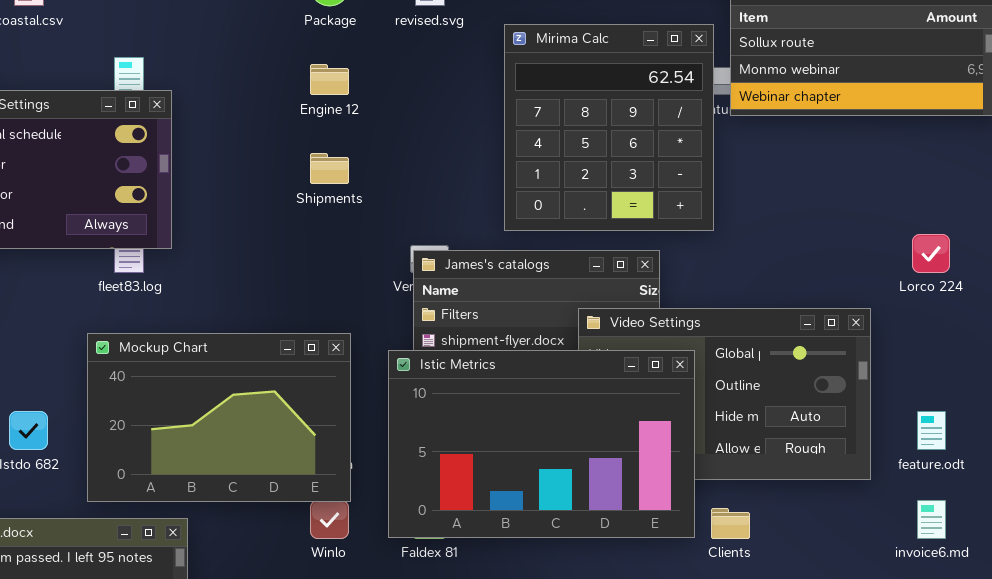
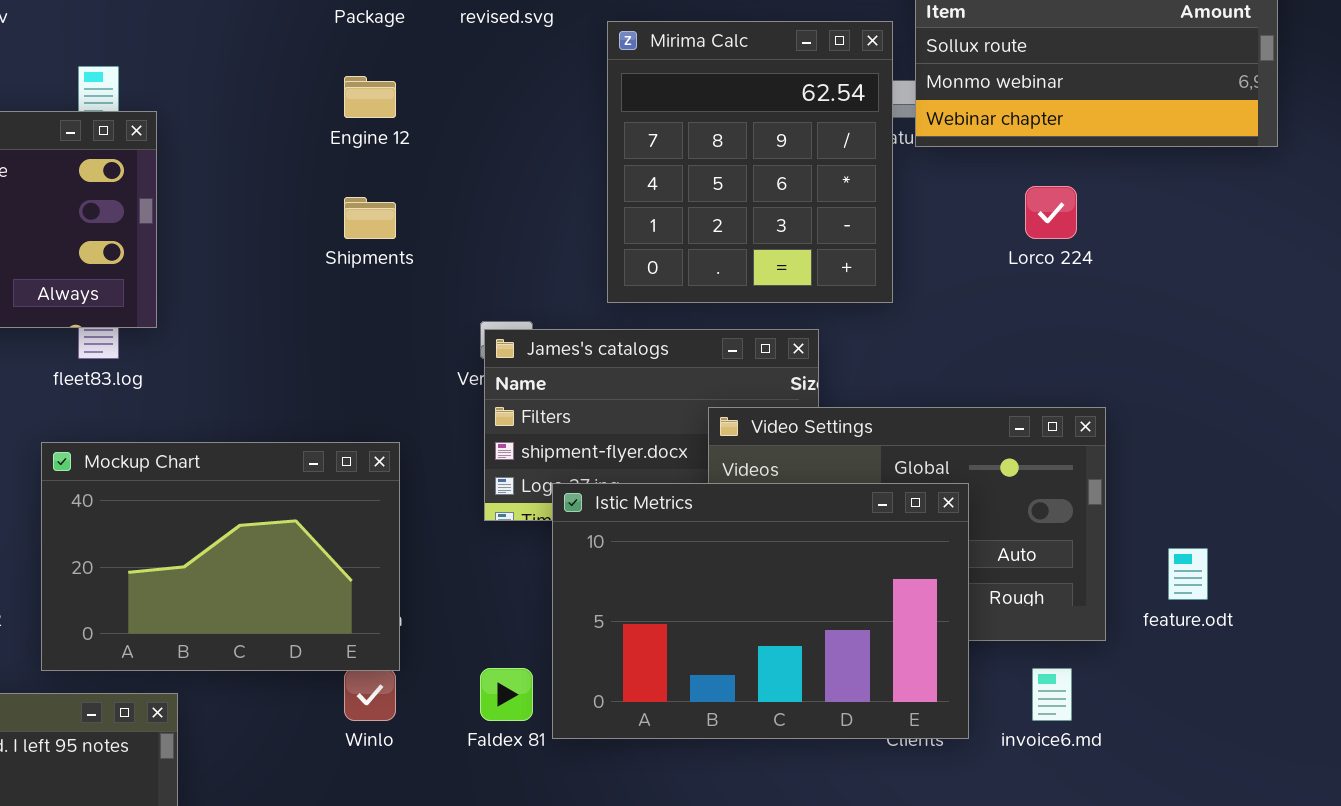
Lorco 224: [912,234,950,273] -> [1025,186,1077,239], moved
Istic Metrics: [388,350,695,538] -> [552,483,969,739], moved
invoice6.md: [917,500,946,539] -> [1032,668,1072,721], moved

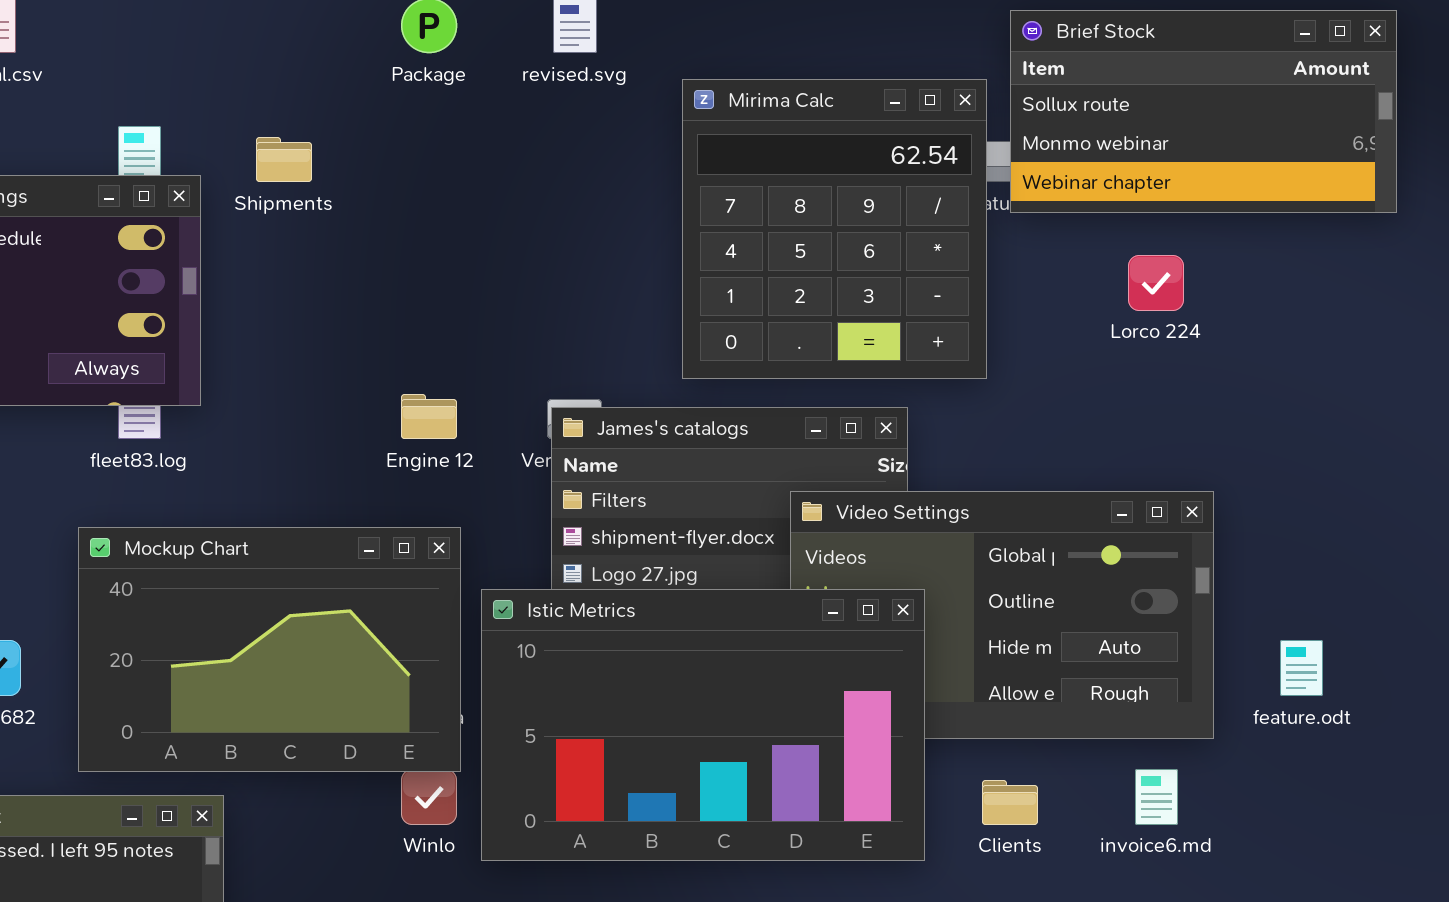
Engine 12: [344,76,396,118] -> [401,394,457,439], moved
Shipments: [344,197,396,239] -> [256,137,312,182], moved
Istic Metrics: [552,483,969,739] -> [481,589,925,861], moved

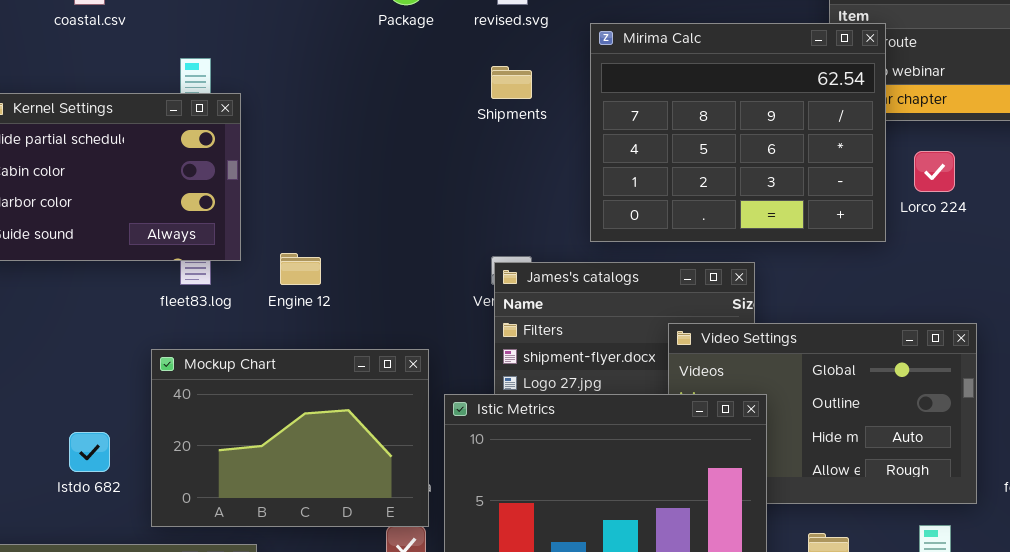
Mirima Calc: [682,79,987,379] -> [590,23,886,242], resized
Shipments: [256,137,312,182] -> [491,66,532,99], moved
Engine 12: [401,394,457,439] -> [280,253,321,285], moved

